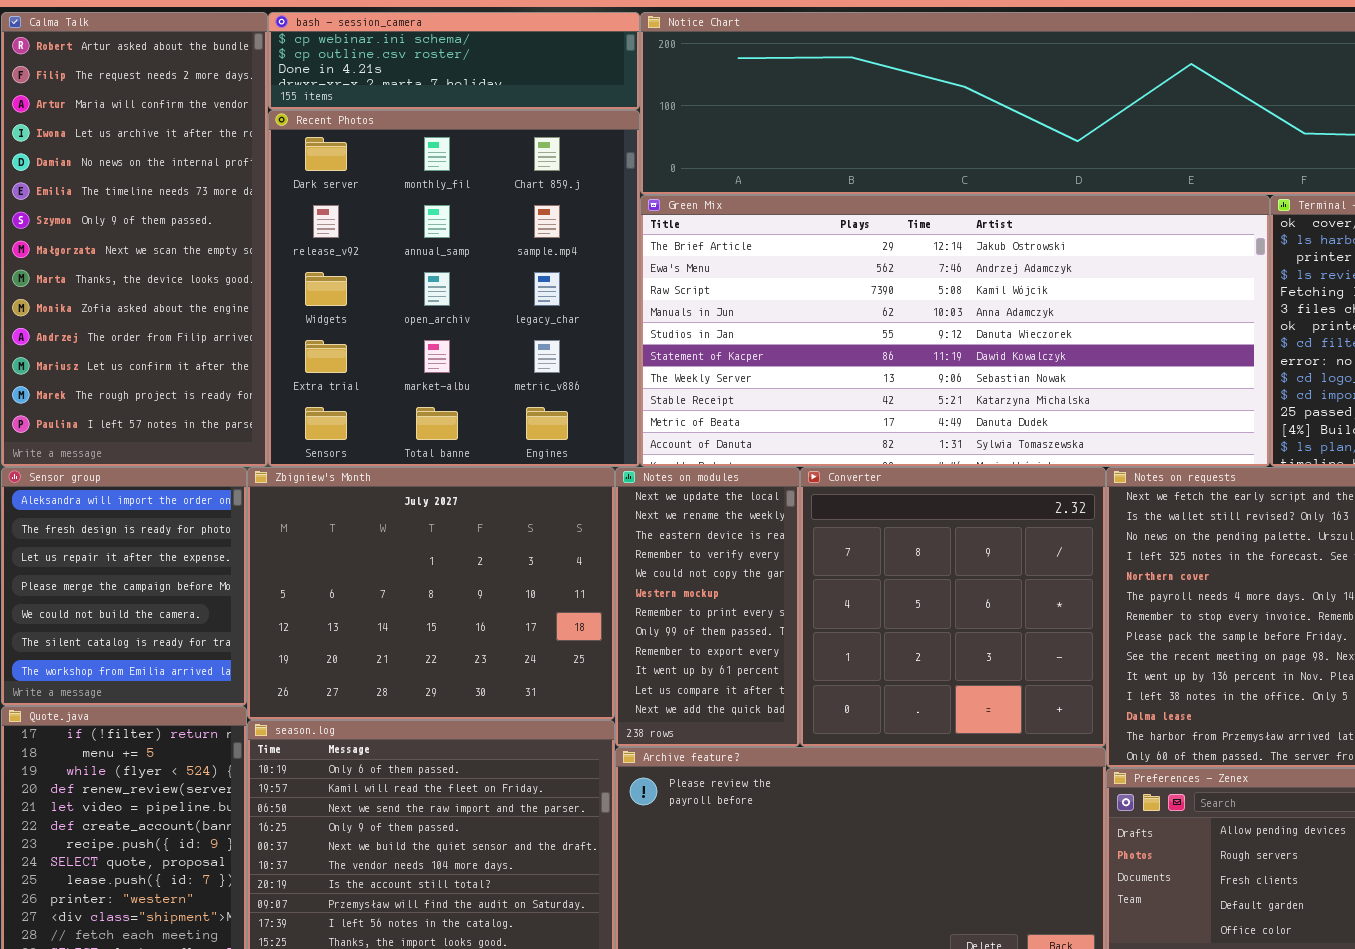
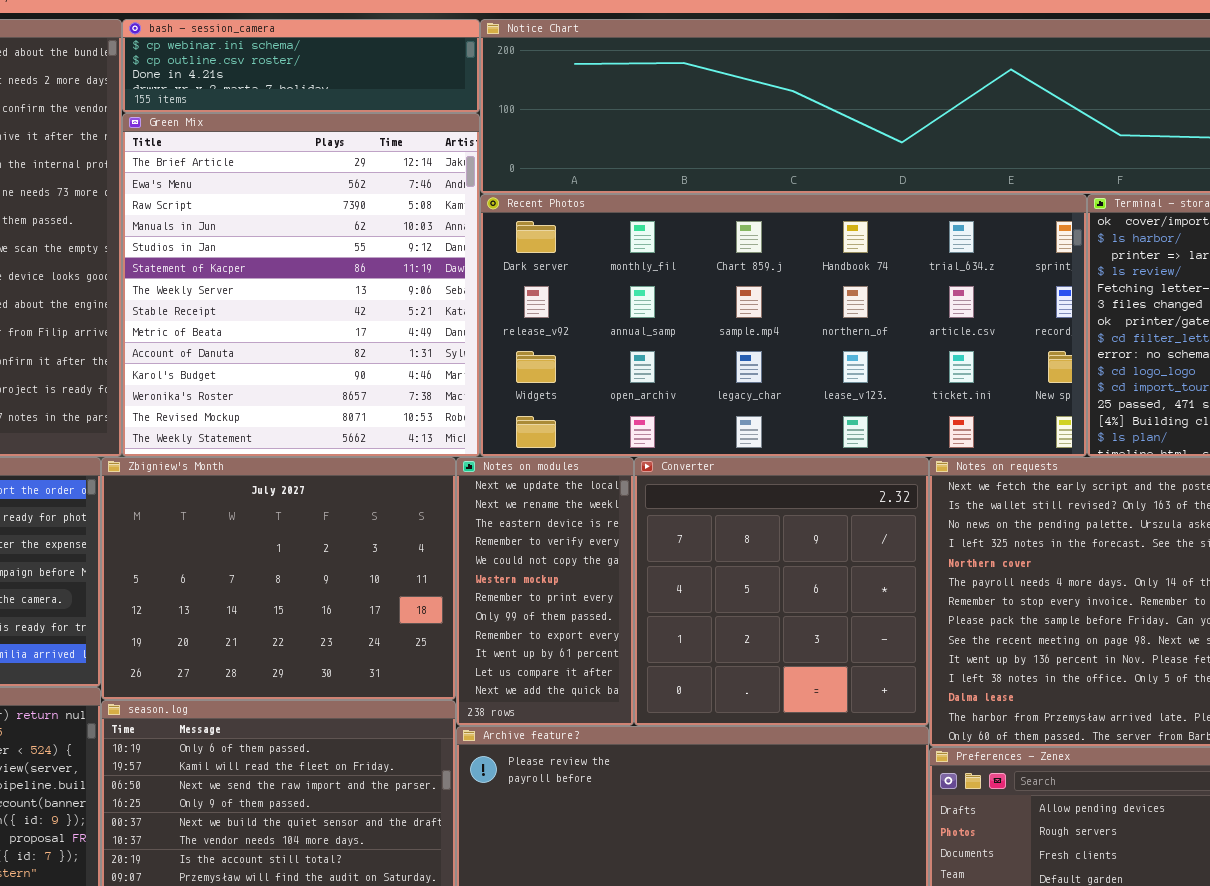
Recent Photos: [268,110,640,467] -> [480,194,1087,457], moved, resized
Green Mix: [640,195,1270,467] -> [122,113,480,457], moved, resized

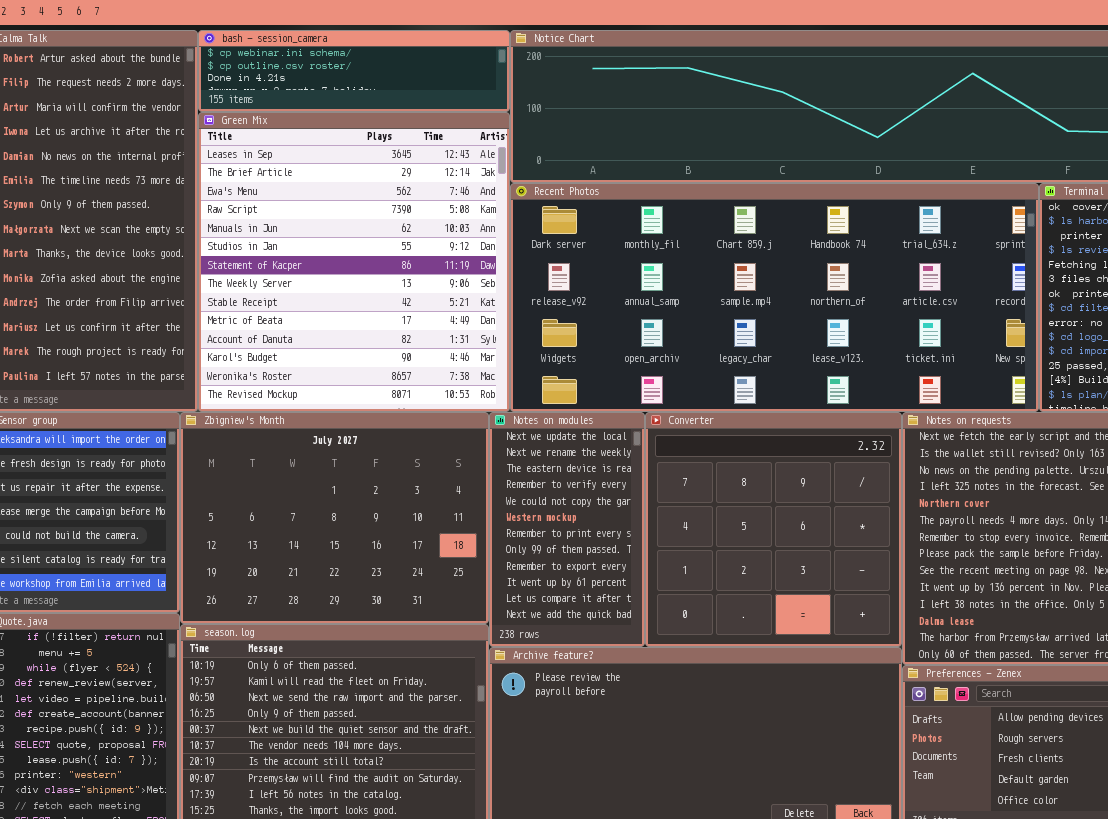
Green Mix: [122,113,480,457] -> [198,112,510,412], scrolled up 1 row

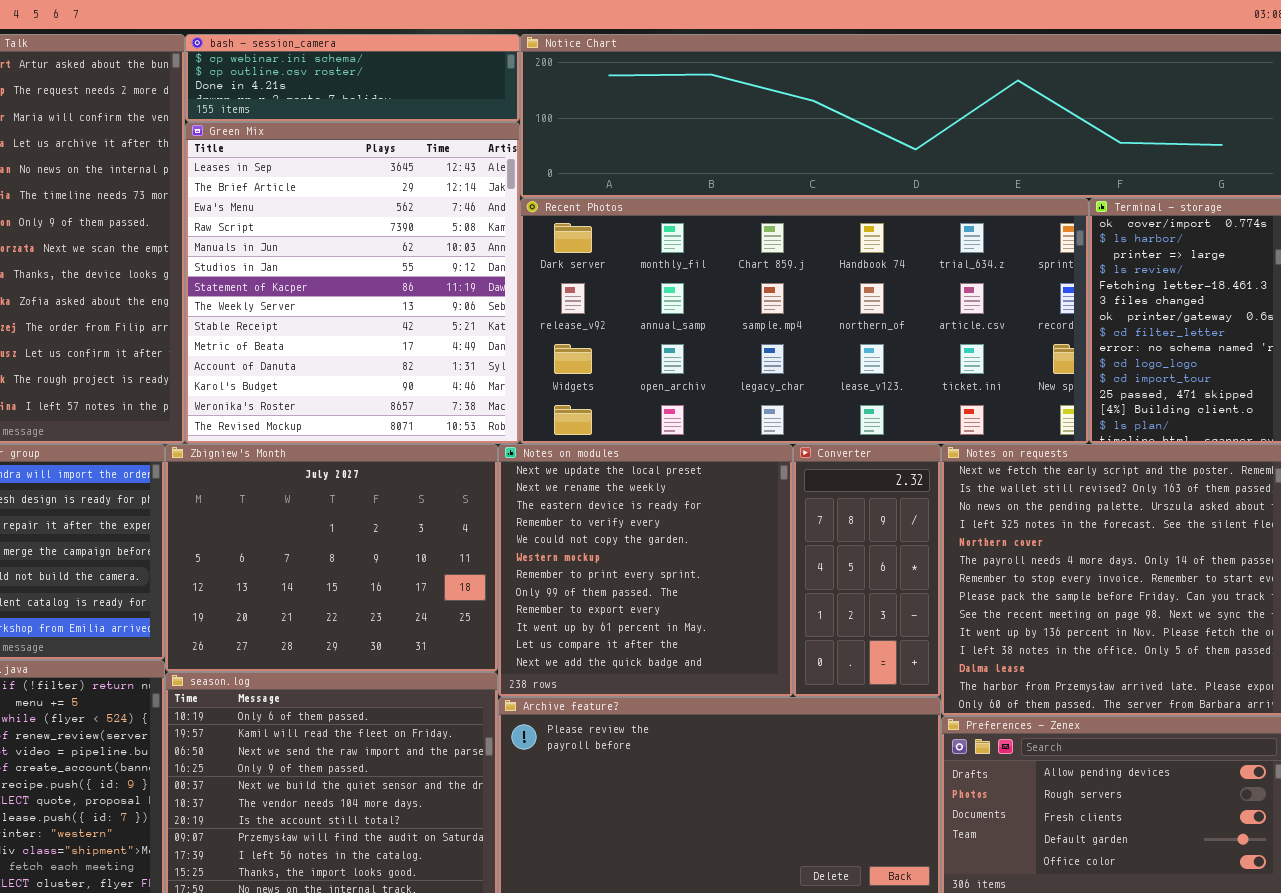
Notes on modules: [489,412,645,647] -> [498,444,793,697], resized
Converter: [645,412,902,647] -> [793,444,941,697], resized

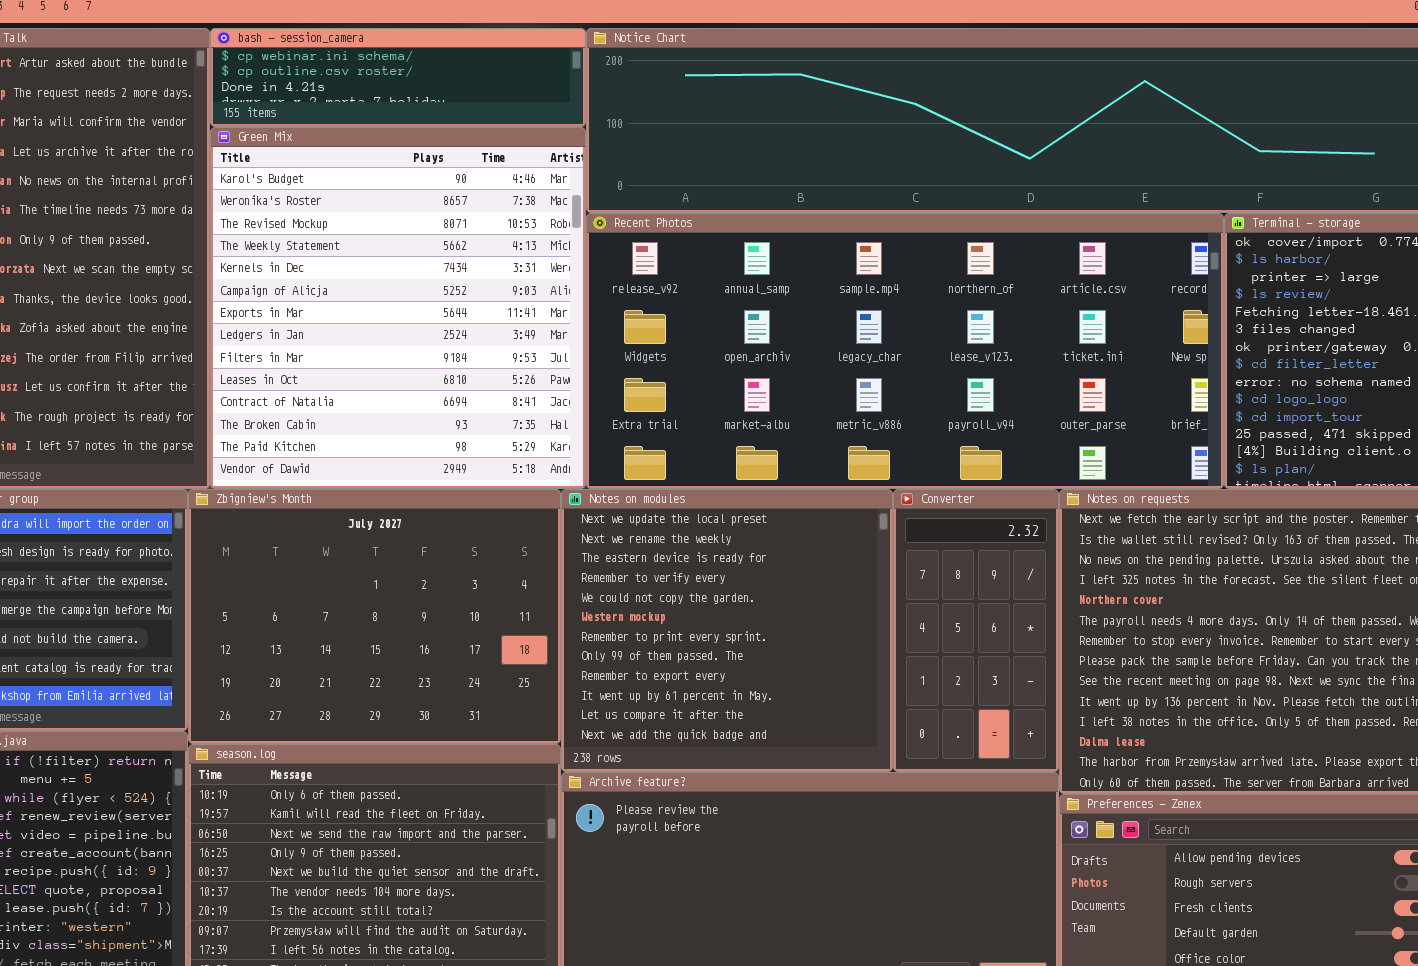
Green Mix: [185,122,520,444] -> [210,127,586,489], scrolled down 11 rows
Recent Photos: [520,198,1089,444] -> [586,213,1224,489], scrolled down 1 row

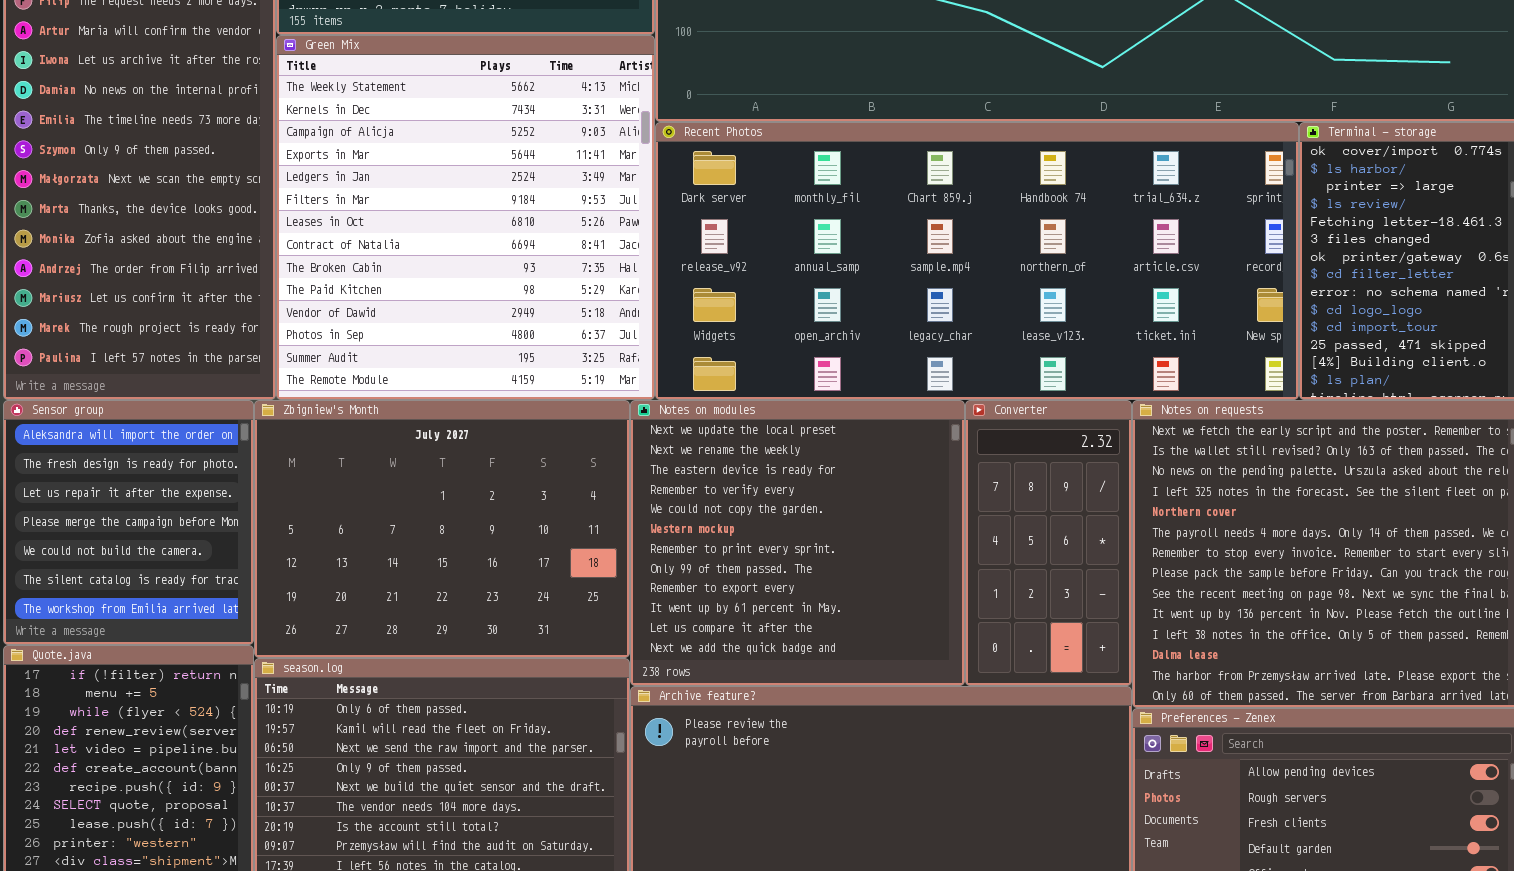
Green Mix: [210,127,586,489] -> [276,35,655,400], scrolled down 3 rows
Recent Photos: [586,213,1224,489] -> [655,122,1299,400], scrolled up 1 row

